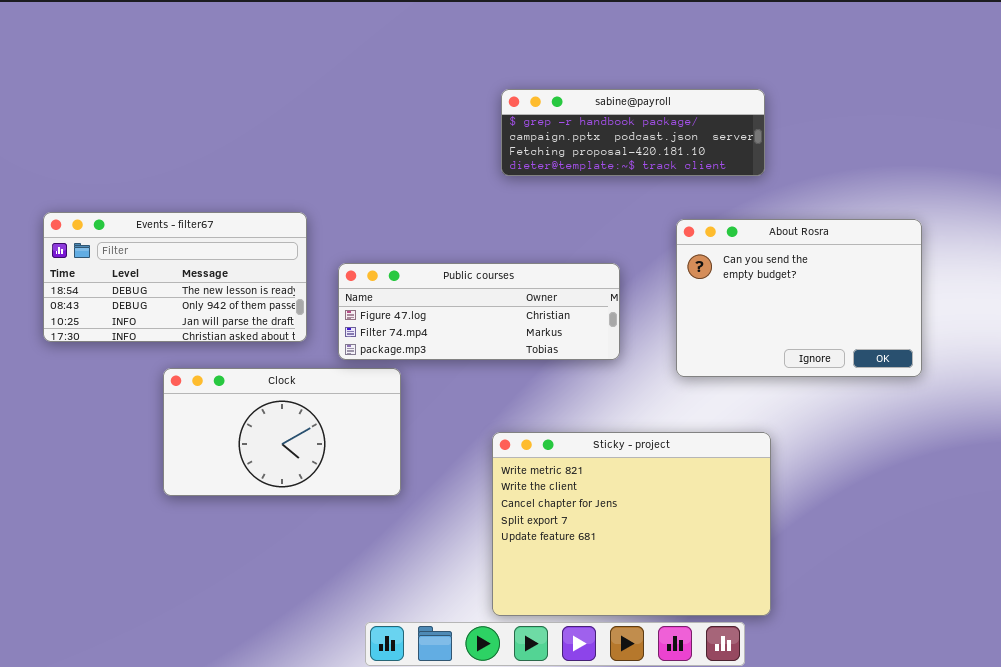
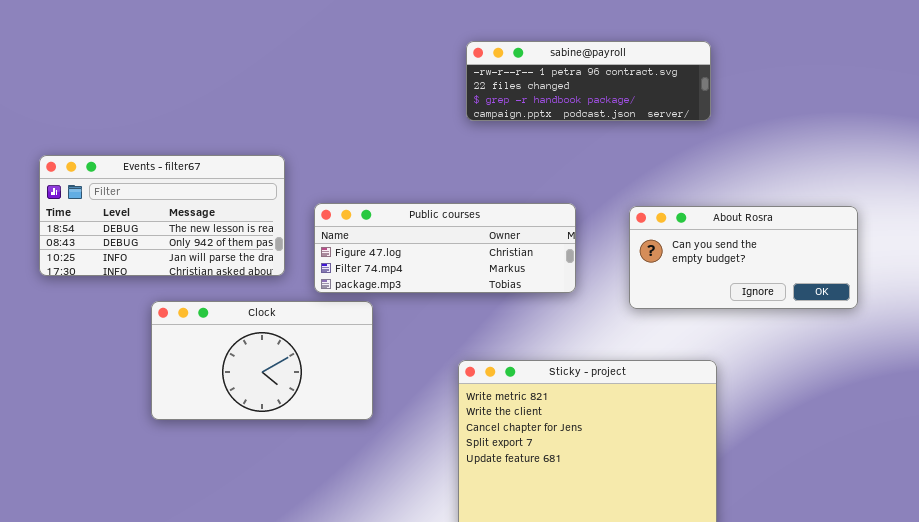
sabine@payroll: [501,89,765,176] -> [466,41,711,121], scrolled up 2 rows
About Rosra: [676,219,922,377] -> [629,206,858,309], resized

